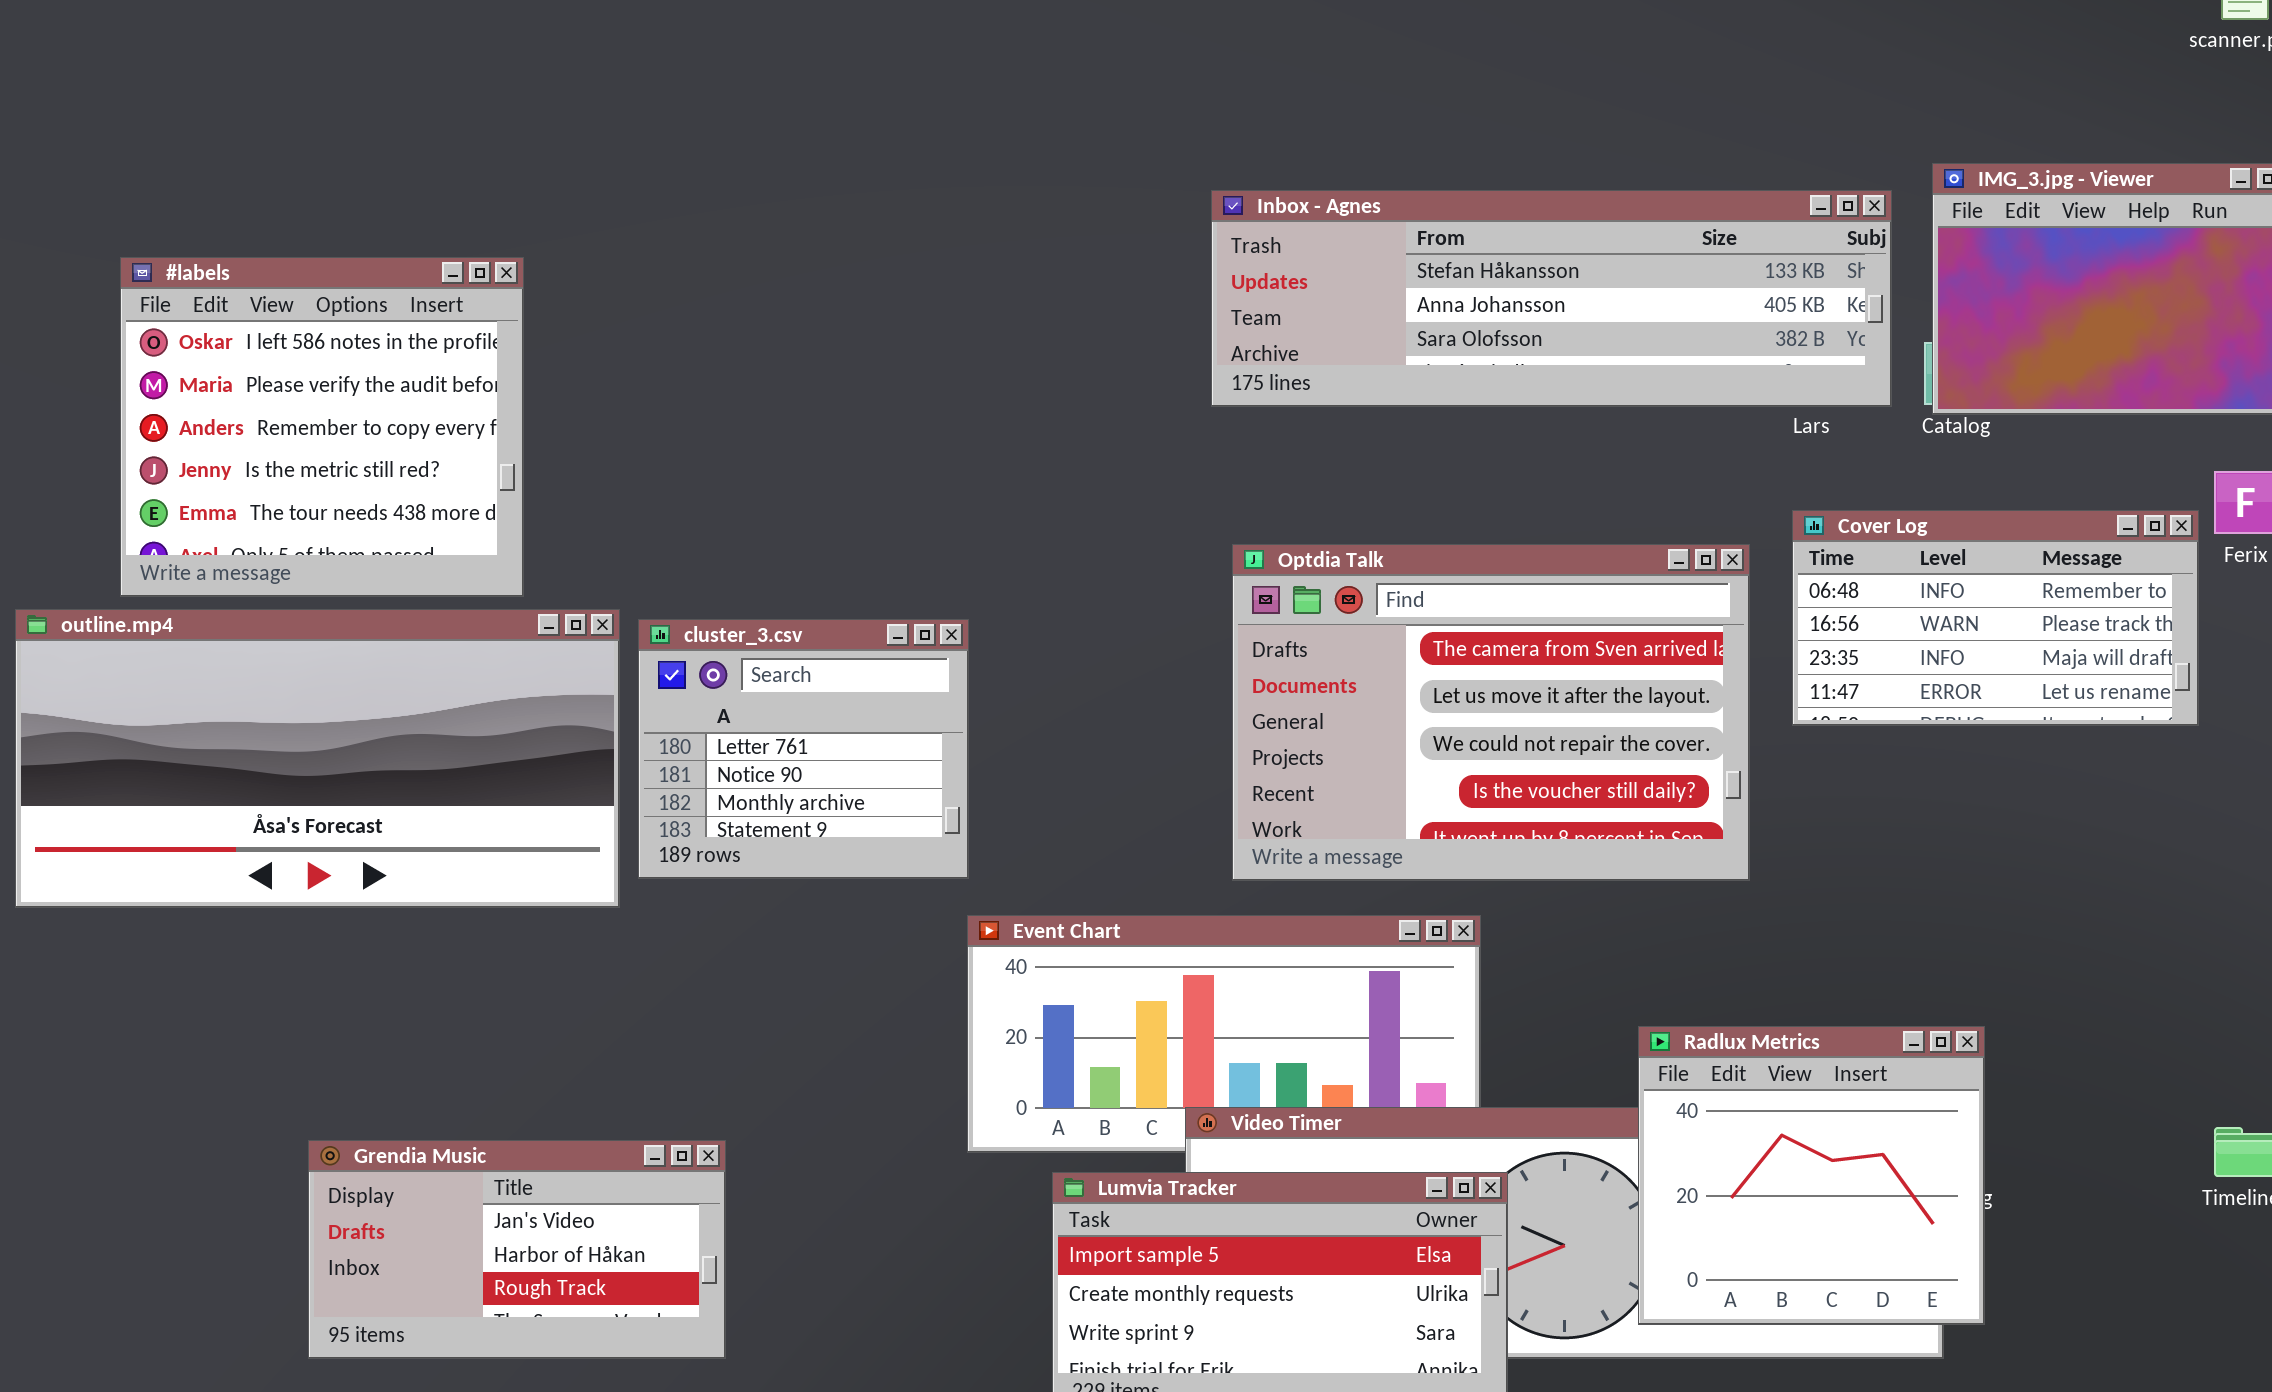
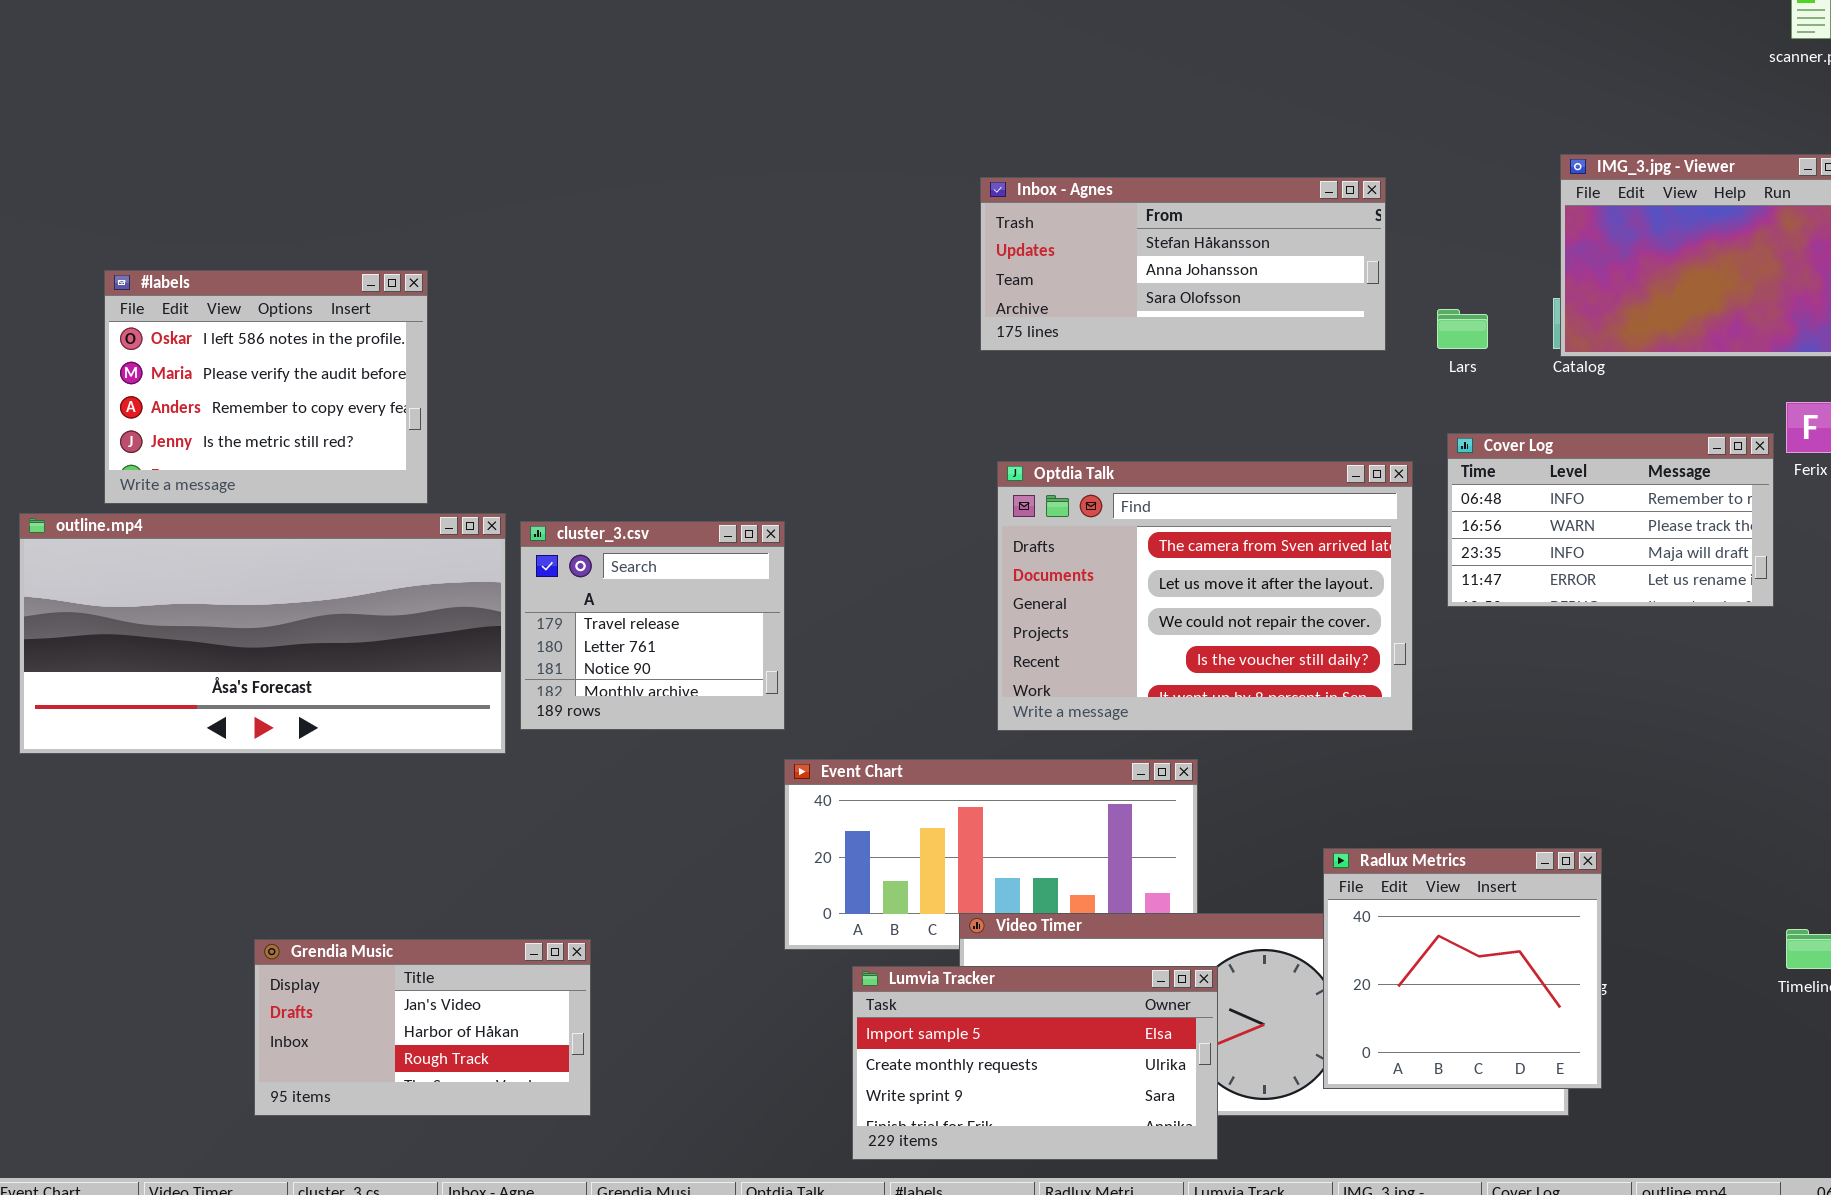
Inbox - Agnes: [1211,190,1892,407] -> [980,177,1386,351], resized
#labels: [120,257,524,597] -> [104,270,428,504], resized
cluster_3.csv: [638,619,969,879] -> [520,521,785,730], scrolled up 1 row

